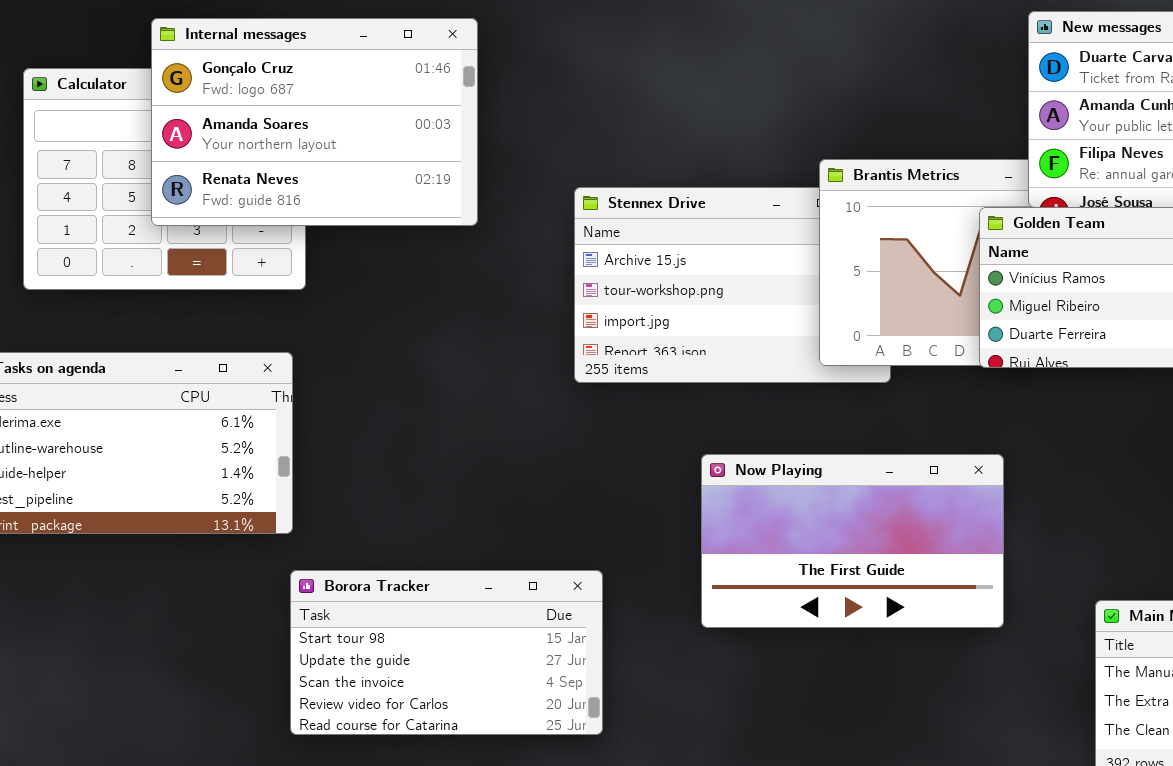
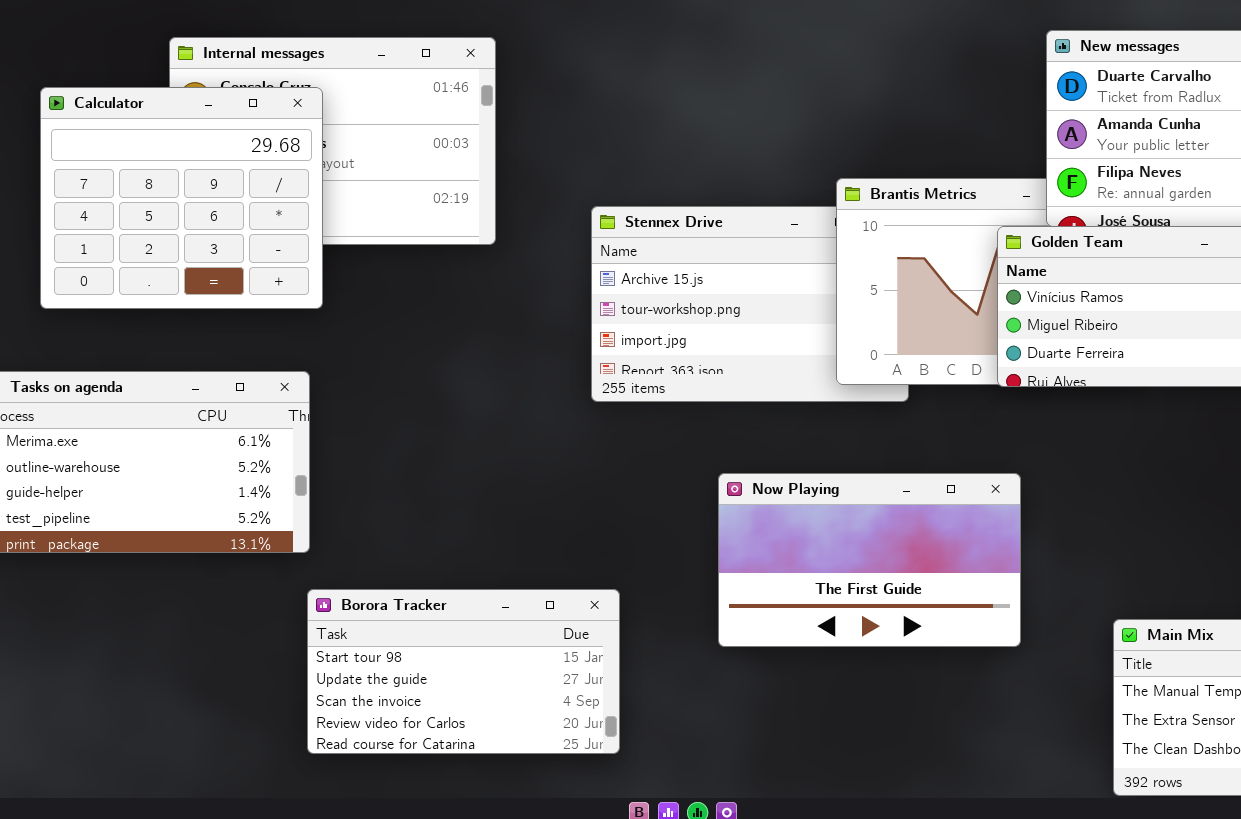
Calculator: [23,68,306,290] -> [40,87,323,309], raised

